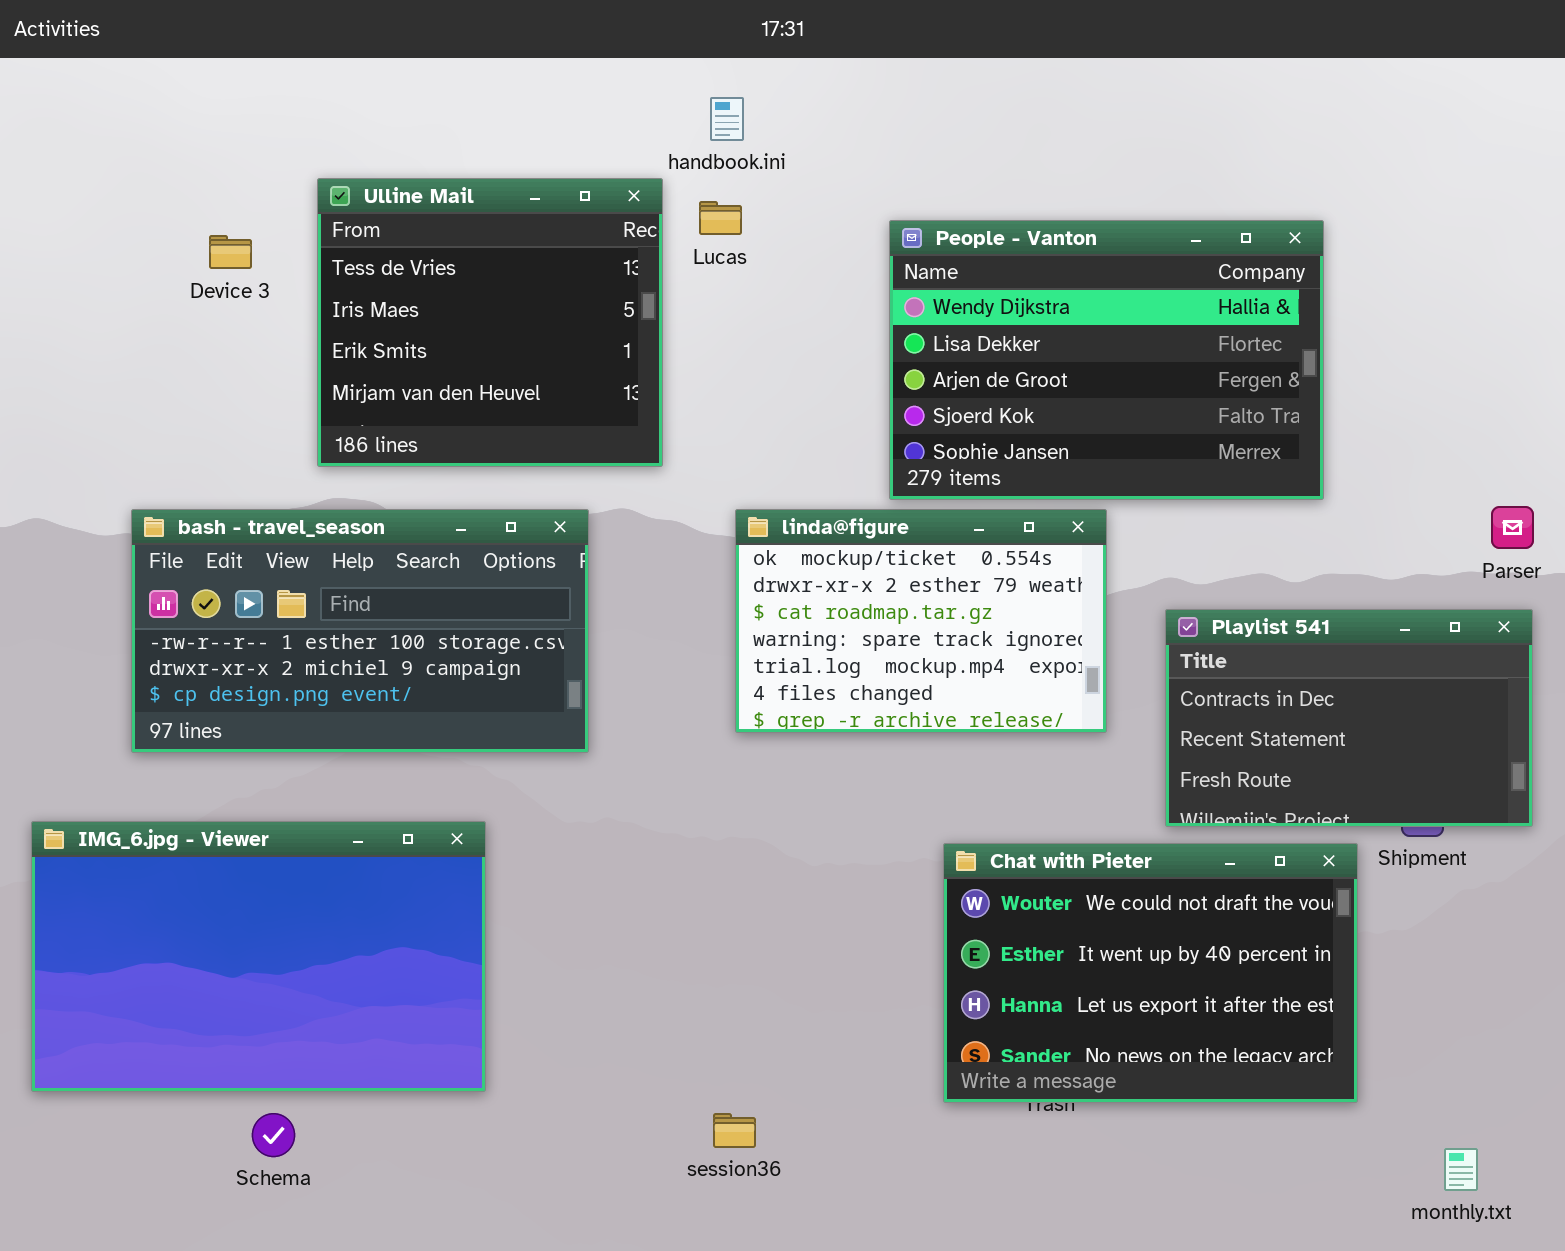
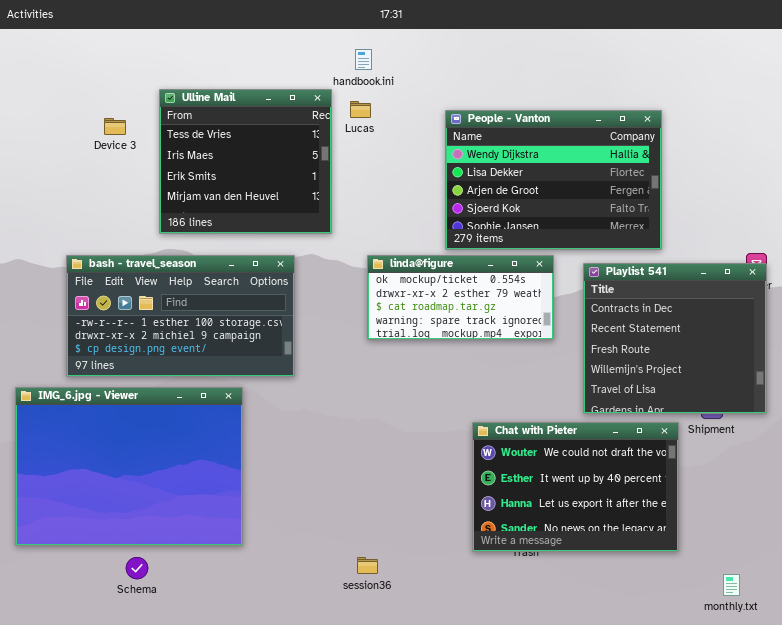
linda@figure: [735,509,1107,733] -> [367,255,554,340], resized
Playlist 541: [1165,609,1533,827] -> [583,263,767,414], resized
IMG_6.jpg - Viewer: [31,821,486,1092] -> [15,387,243,546], resized

